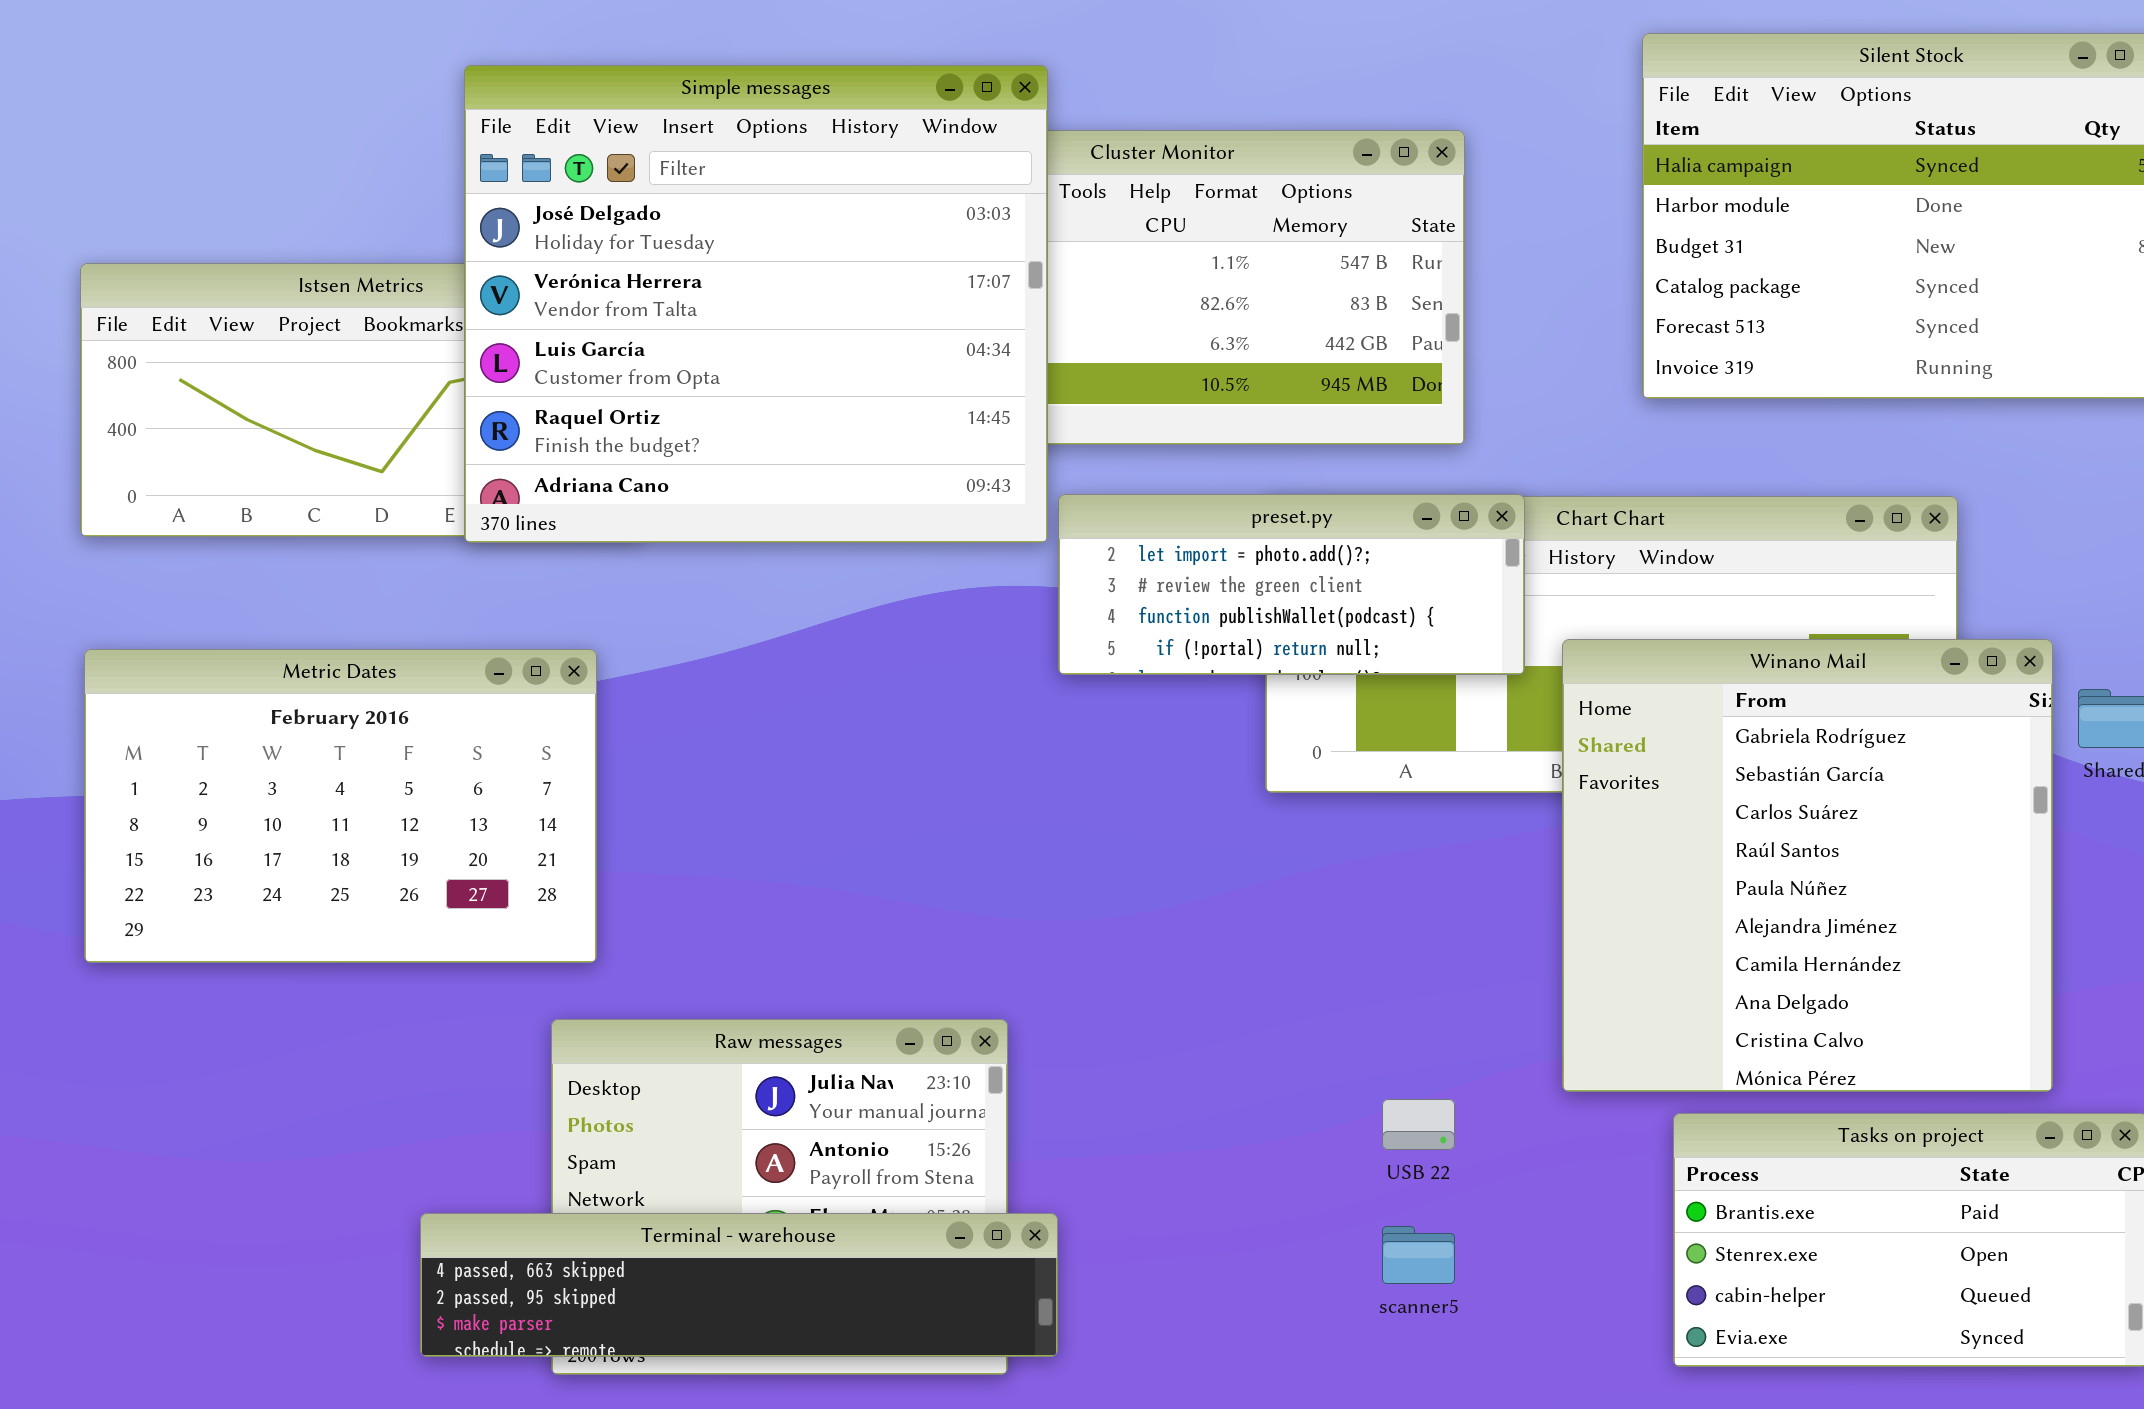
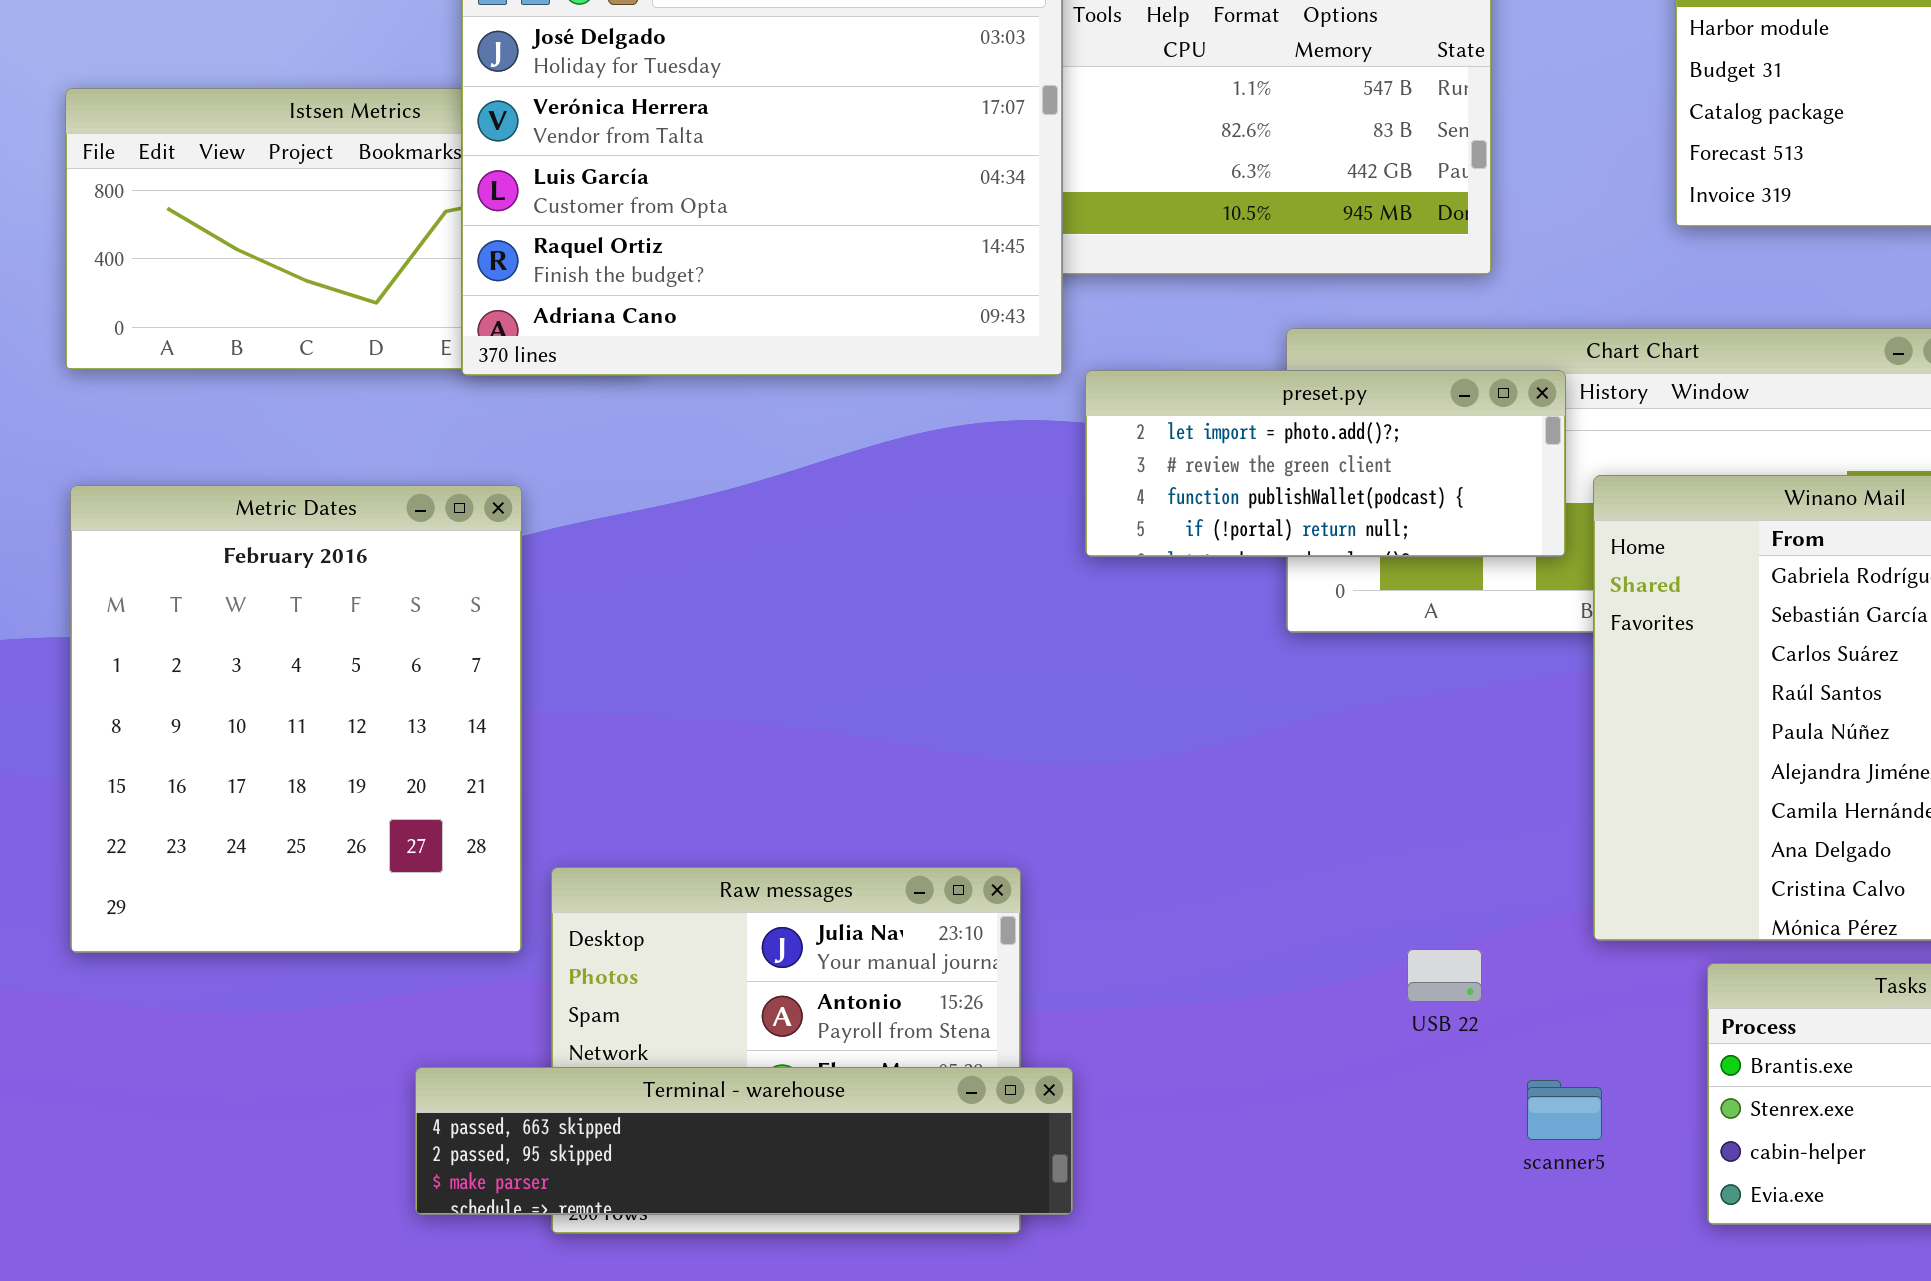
preset.py: [1058,494,1525,675] -> [1085,370,1566,557], moved
Metric Dates: [84,649,597,963] -> [70,485,522,953], resized
scanner5: [1382,1226,1455,1284] -> [1527,1080,1602,1140], moved

